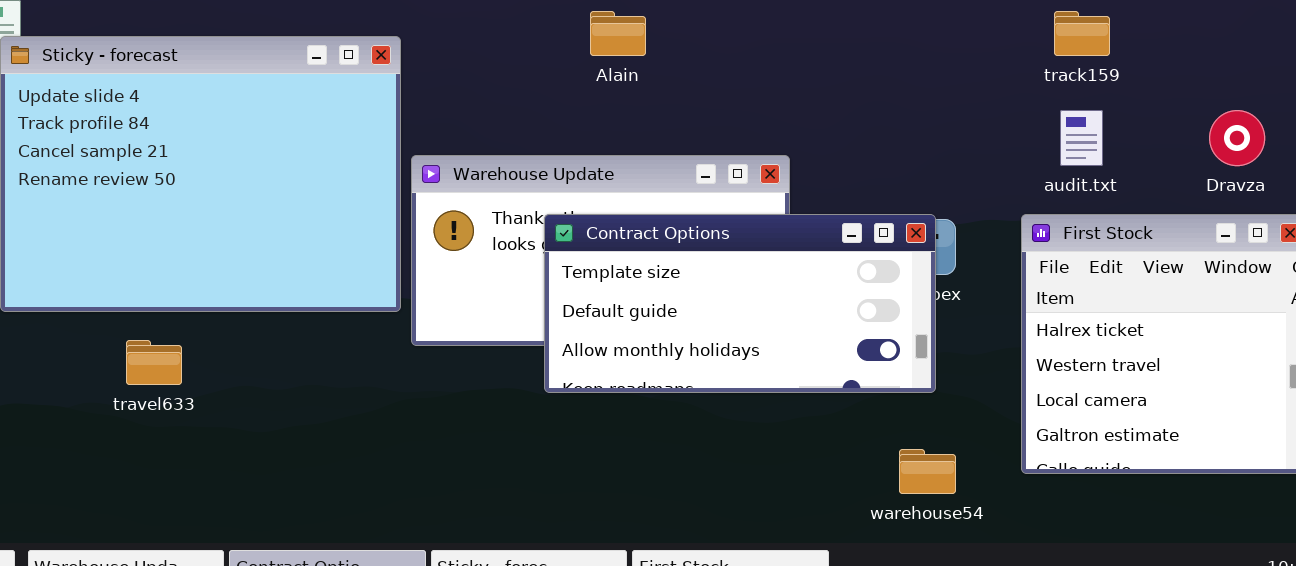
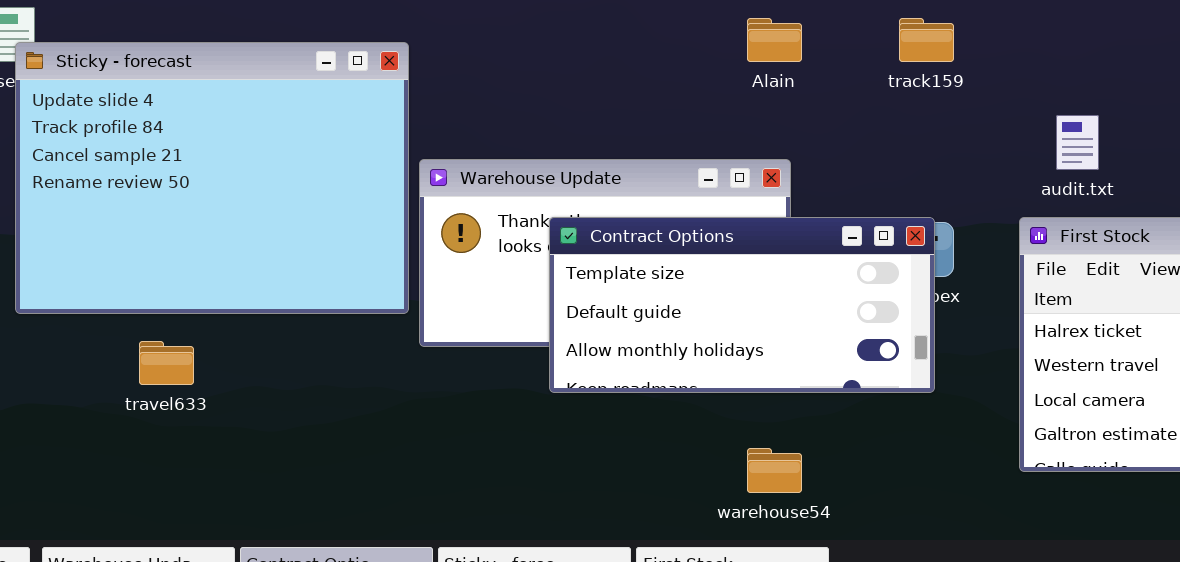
Alain: [590,11,646,56] -> [747,18,802,62], moved
track159: [1054,11,1110,56] -> [899,18,954,62], moved
warehouse54: [899,449,956,494] -> [747,448,802,493], moved

